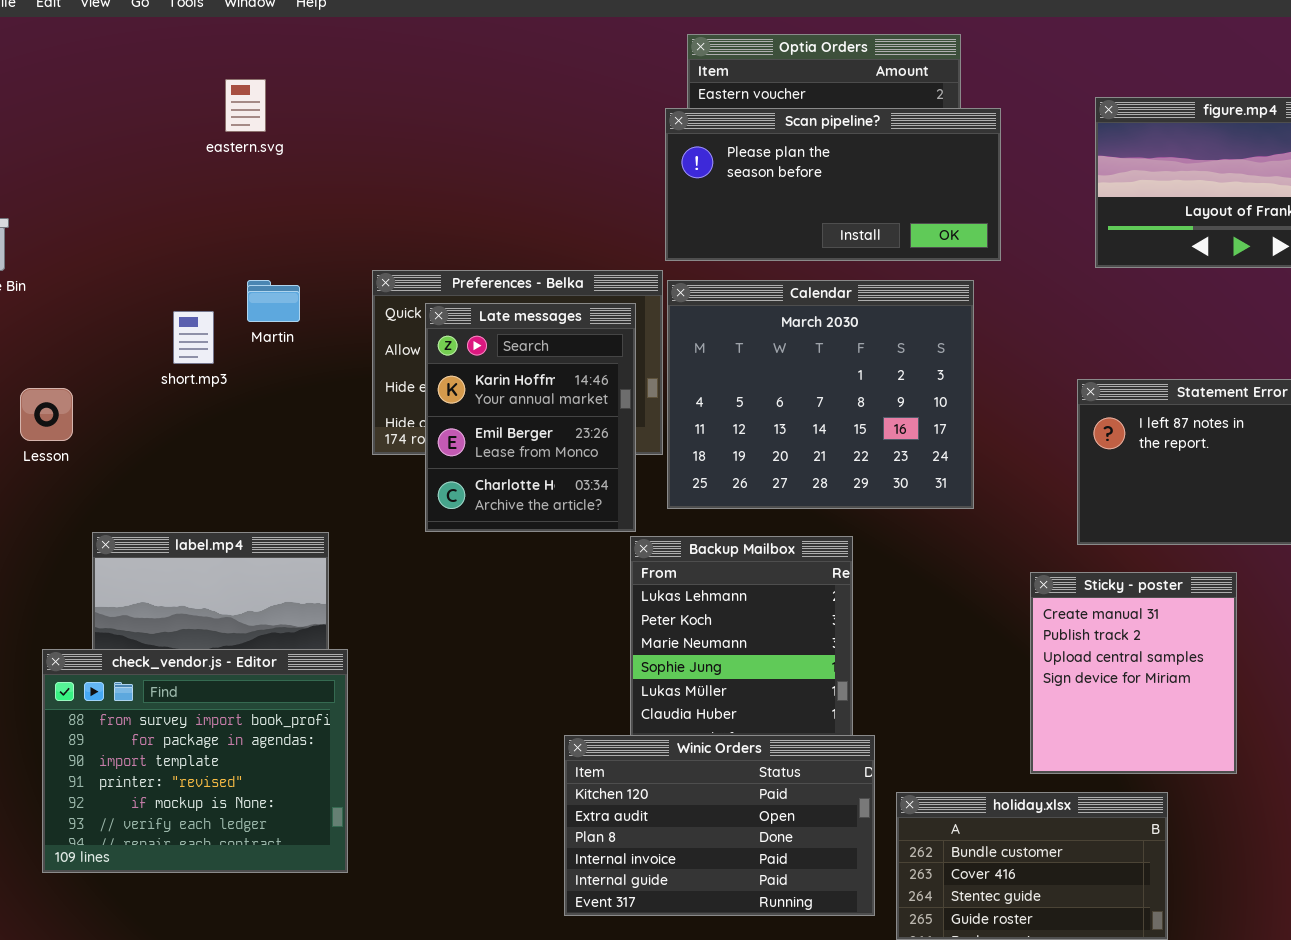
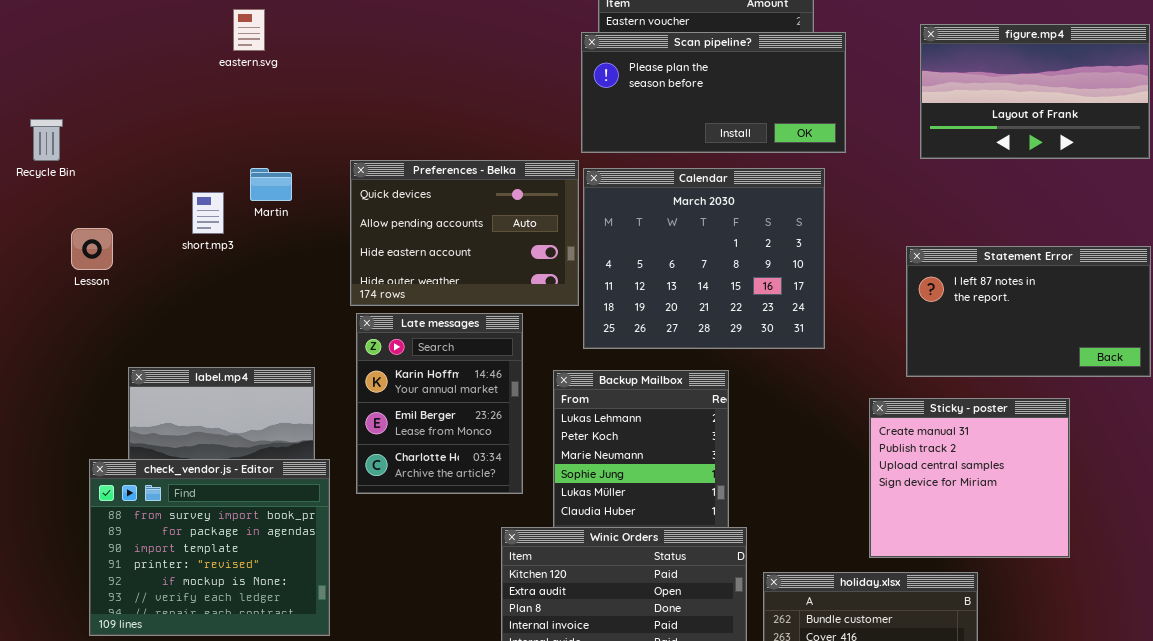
Late messages: [425,303,636,532] -> [356,313,523,494], moved
Lesson: [20,388,73,441] -> [71,228,113,270], moved
Sticky - poster: [1030,572,1237,774] -> [869,398,1070,558], resized

